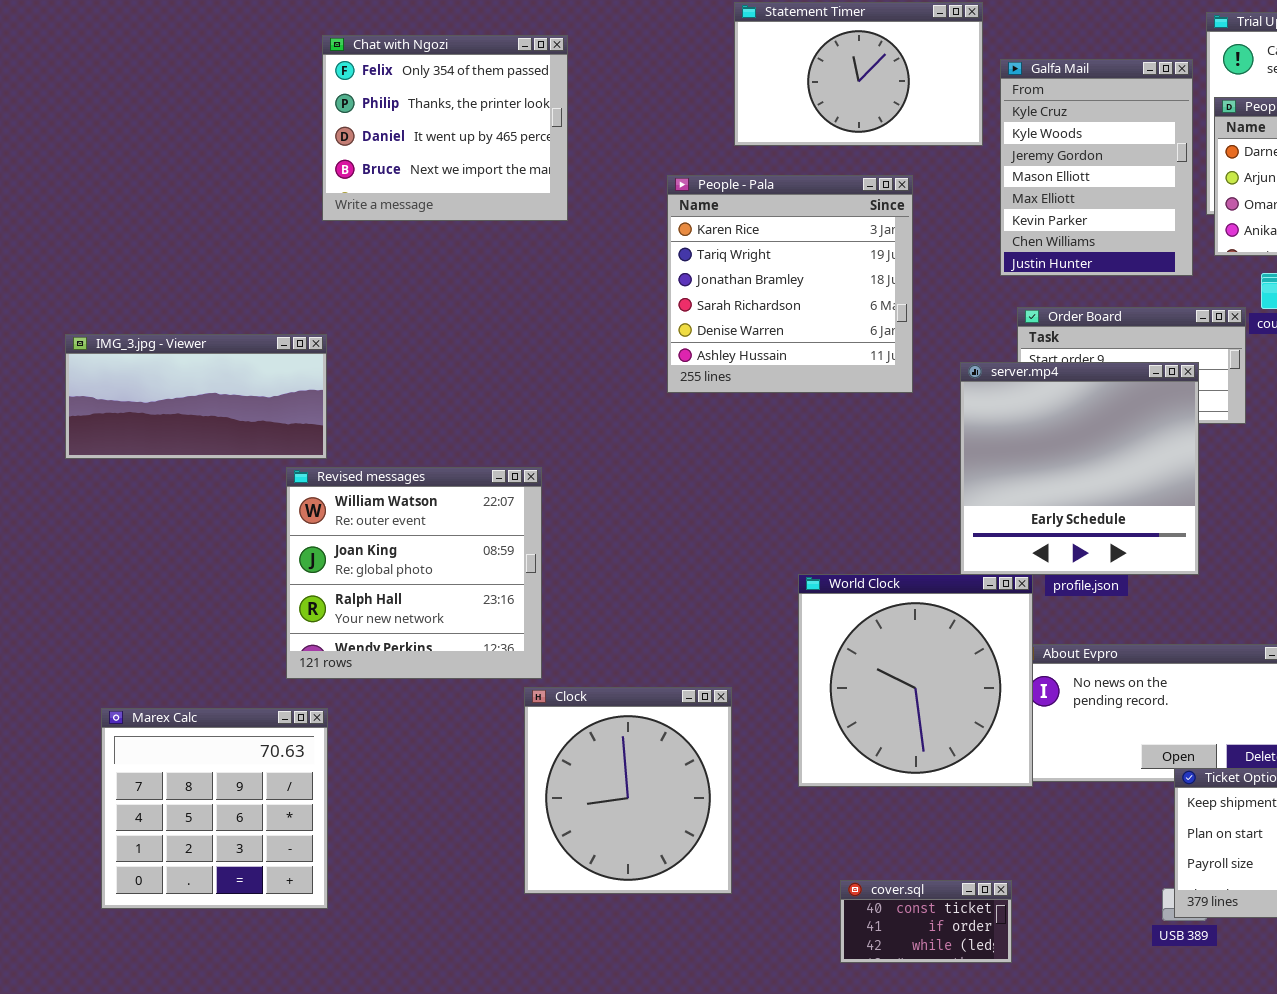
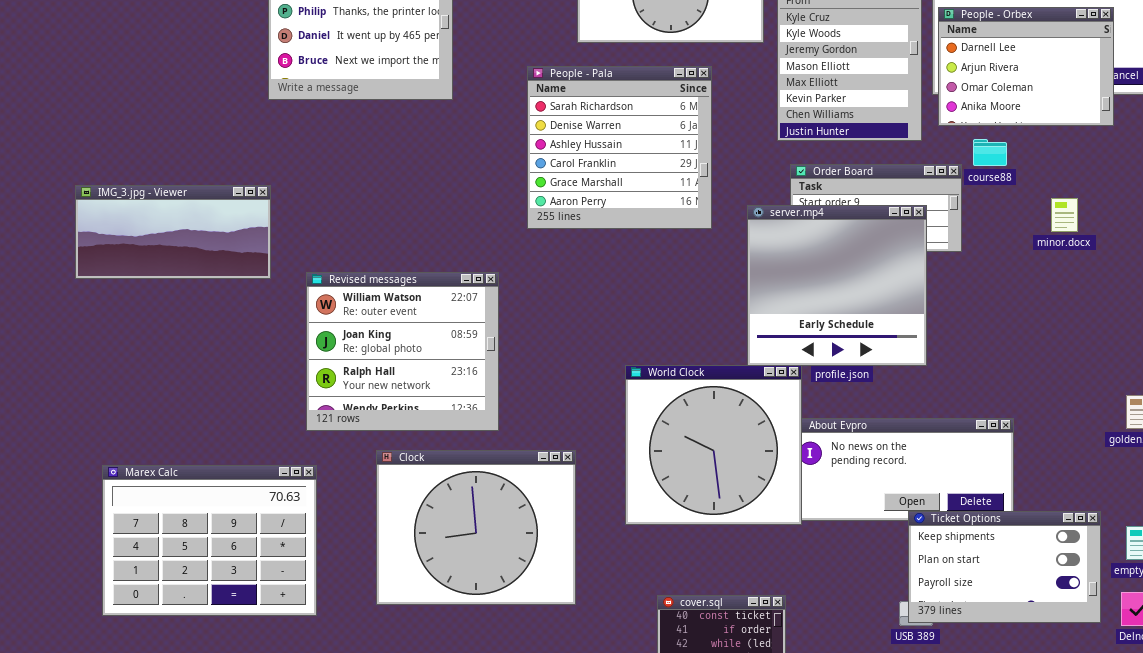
People - Pala: [667,175,913,393] -> [527,66,712,229], scrolled down 3 rows
Revised messages: [286,467,542,679] -> [306,272,499,431], moved
Clock: [524,687,732,894] -> [376,450,576,605], resized
Marex Calc: [101,708,328,909] -> [102,465,317,616], resized

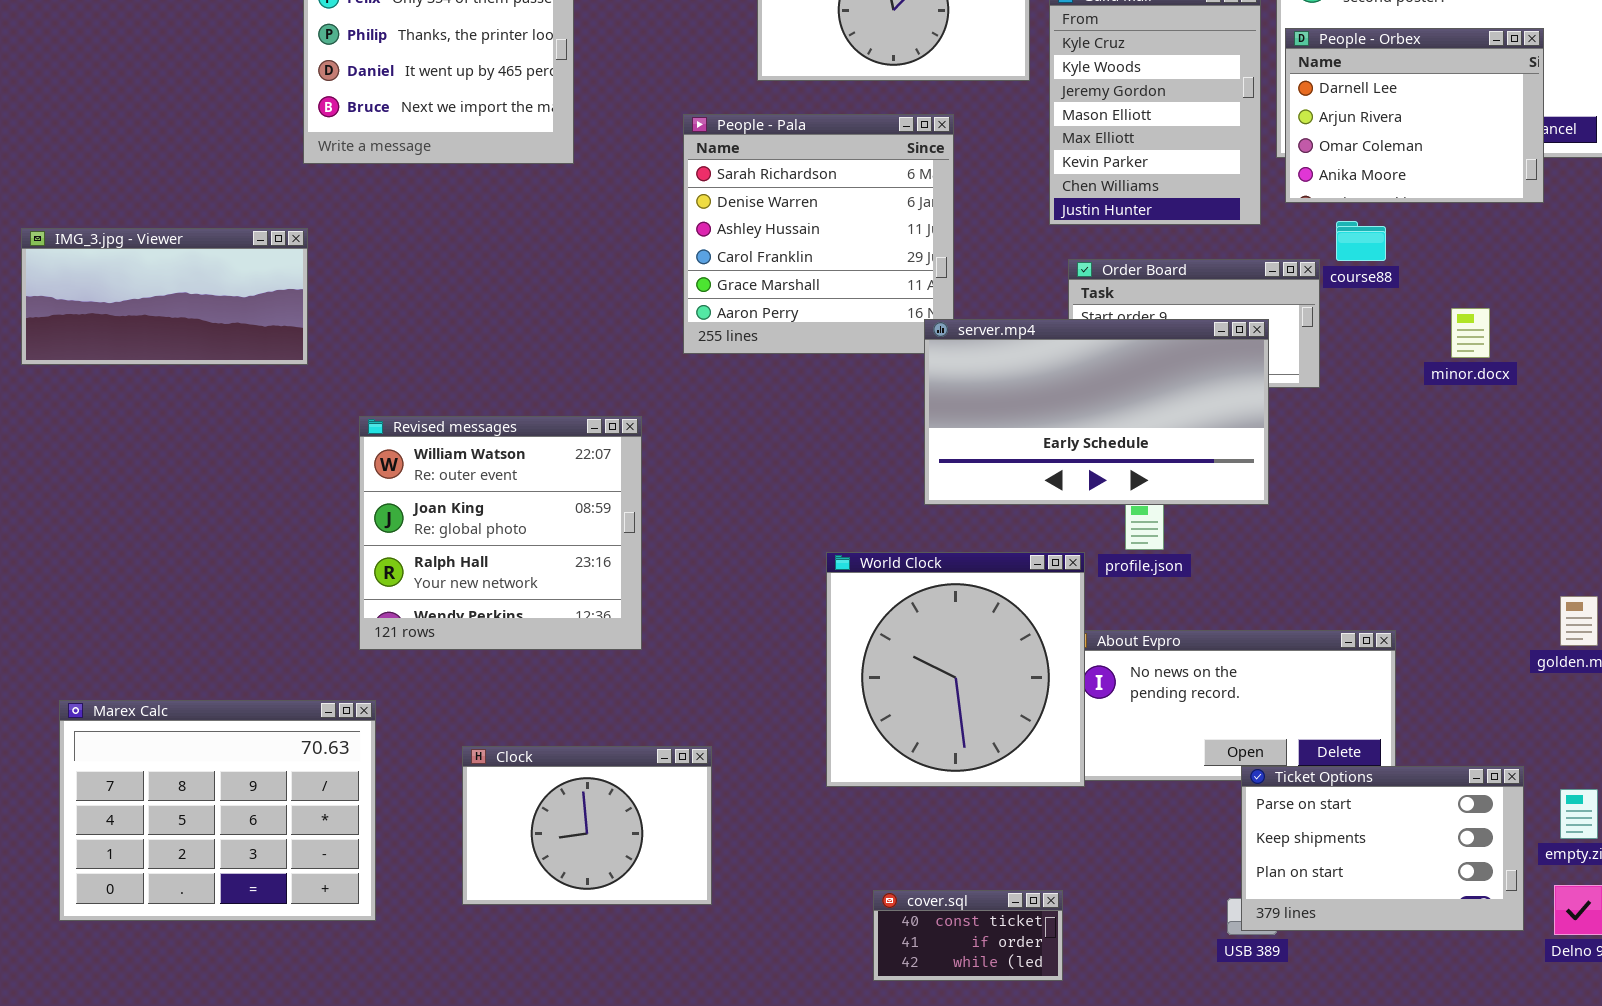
IMG_3.jpg - Viewer: [75,185,271,279] -> [21,228,308,365], moved
server.mp4: [747,205,927,366] -> [924,319,1269,505], resized
Clock: [376,450,576,605] -> [462,746,712,905], resized
Ticket Options: [908,511,1101,623] -> [1241,766,1524,931], scrolled up 1 row

